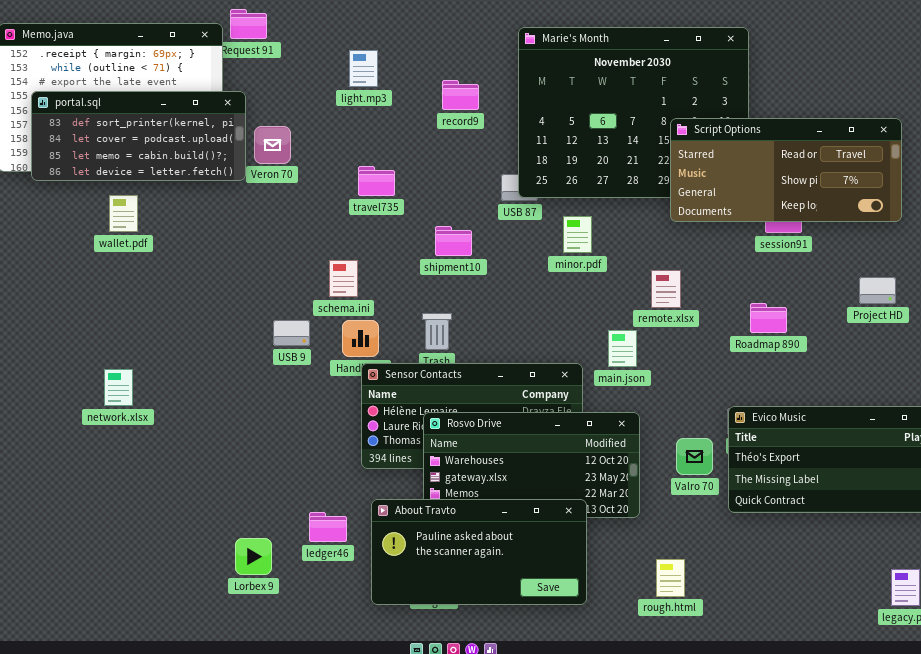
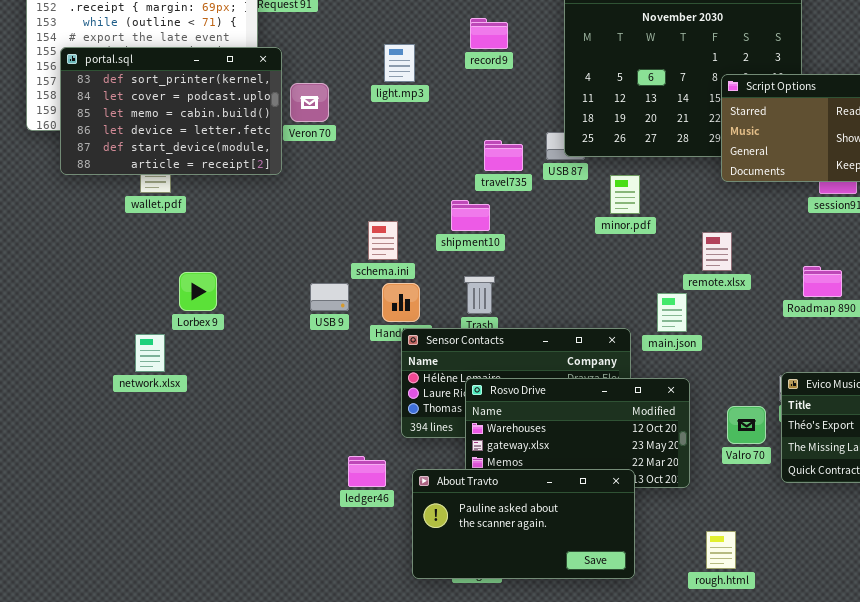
light.mp3: [349,50,378,87] -> [384,44,415,82], moved
record9: [442,80,479,110] -> [470,18,508,49], moved
portal.sql: [31,91,246,181] -> [60,47,282,175], resized
travel735: [358,166,395,196] -> [484,140,523,171], moved
shipment10: [435,226,472,256] -> [451,200,490,231], moved
ledger46: [309,512,347,542] -> [348,456,386,487], moved
Lorbex 9: [235,538,272,575] -> [179,272,217,311], moved

